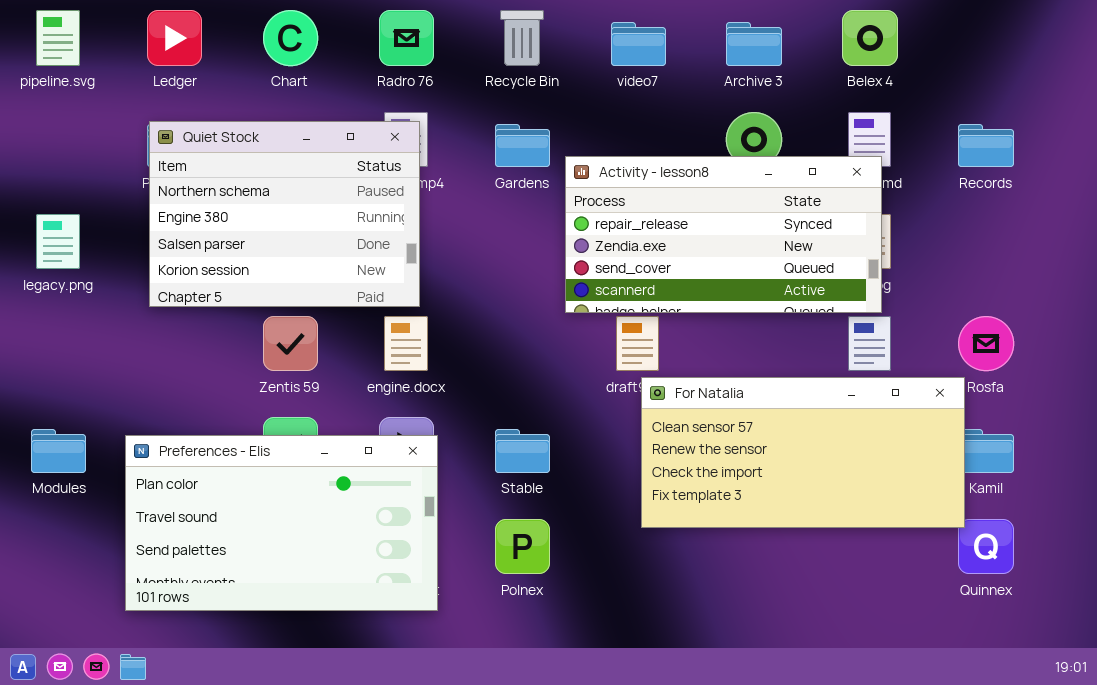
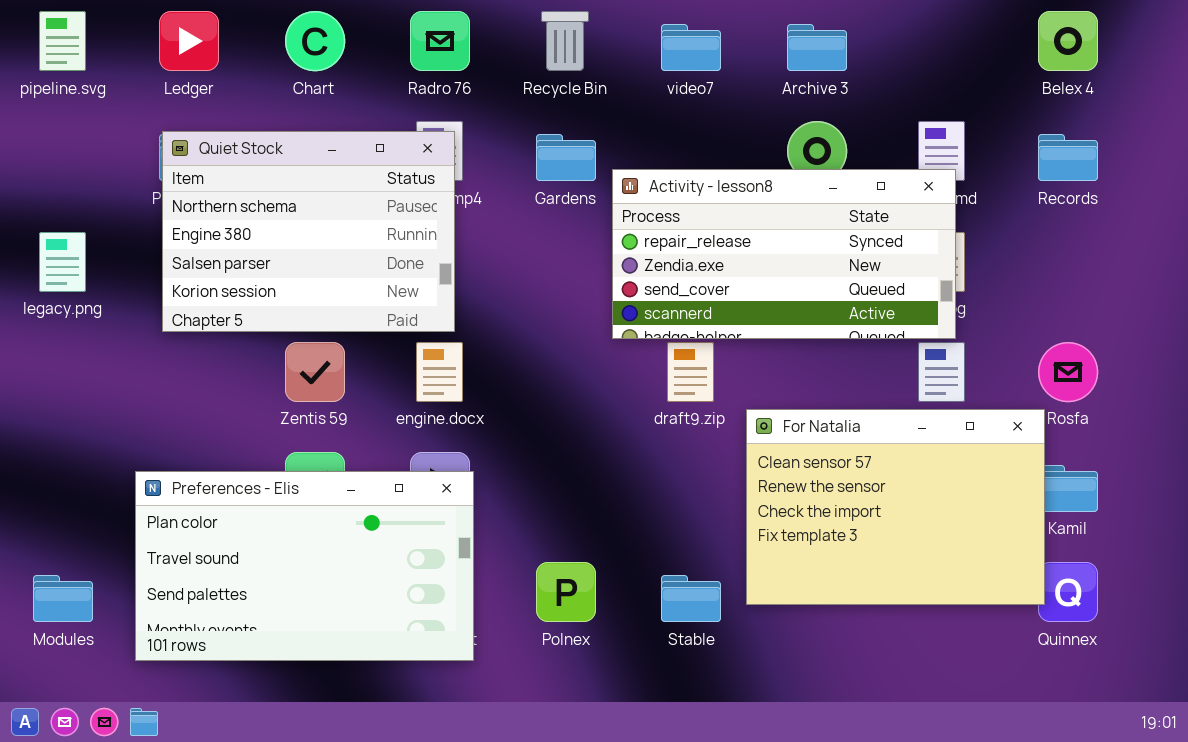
Belex 4: [842,10,898,66] -> [1038,11,1098,71], moved
For Natalia: [641,377,965,528] -> [746,409,1045,605], resized
Modules: [31,429,86,473] -> [33,575,93,622], moved
Stable: [495,429,550,473] -> [661,575,721,622], moved

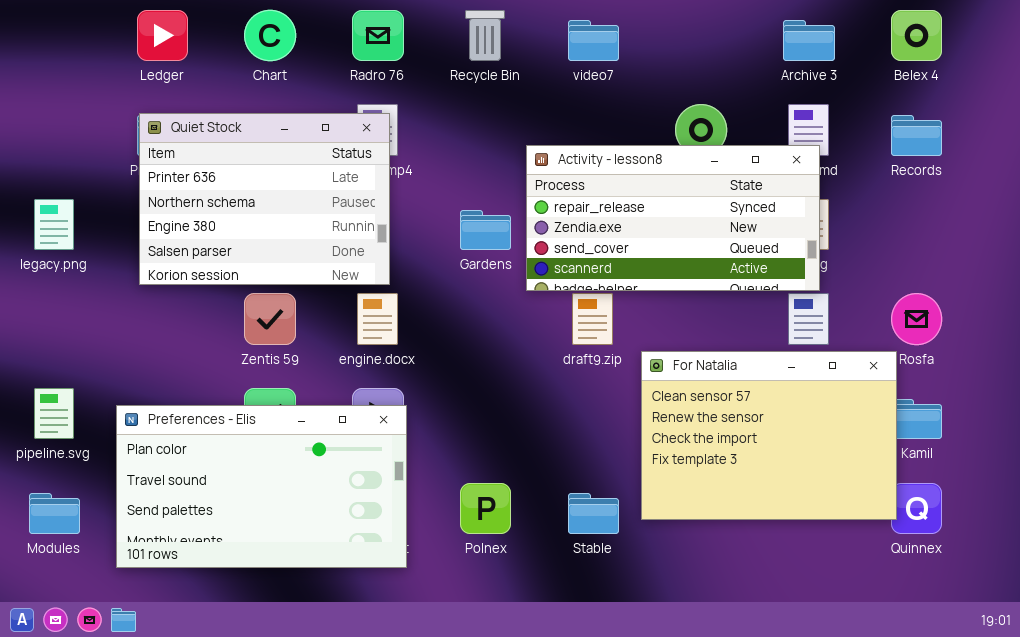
pipeline.svg: [39,11,86,71] -> [34,388,74,439], moved
Archive 3: [787,24,847,71] -> [783,20,835,61], moved
Quiet Stock: [162,131,455,332] -> [139,113,390,285], scrolled up 1 row
Gardens: [536,134,596,181] -> [460,210,511,250], moved

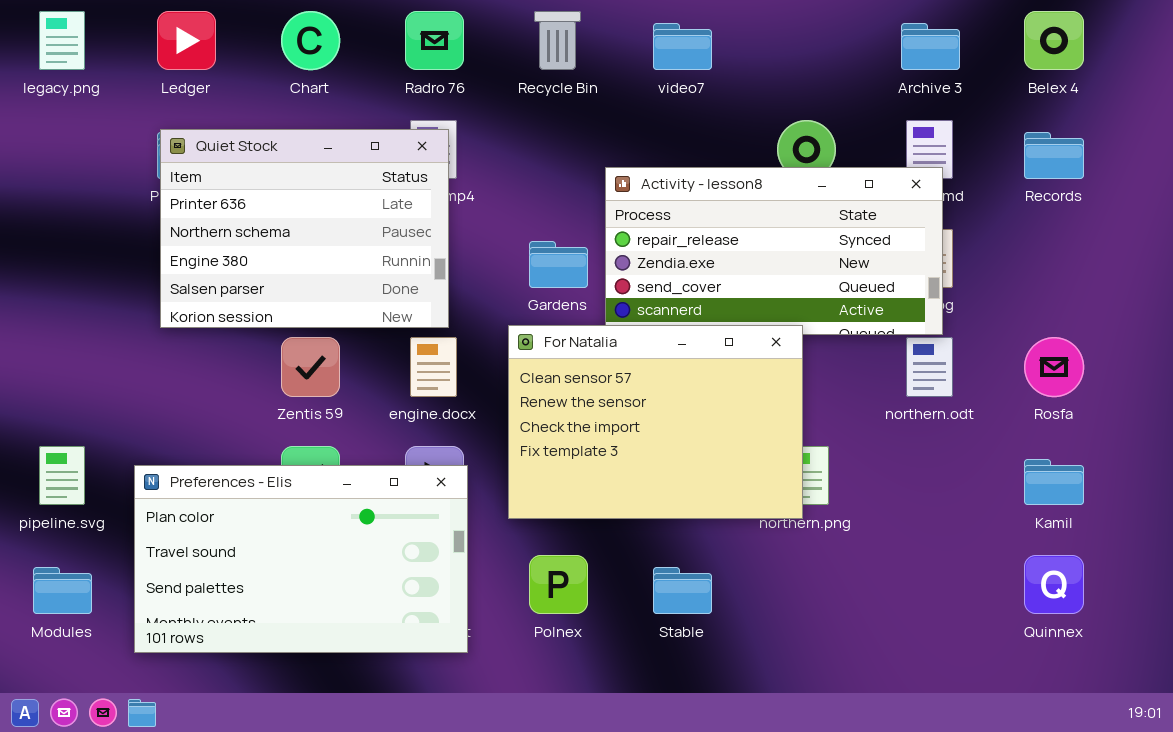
legacy.png: [34,199,74,250] -> [39,11,85,70], moved
For Natalia: [641,351,897,520] -> [508,325,803,519], moved

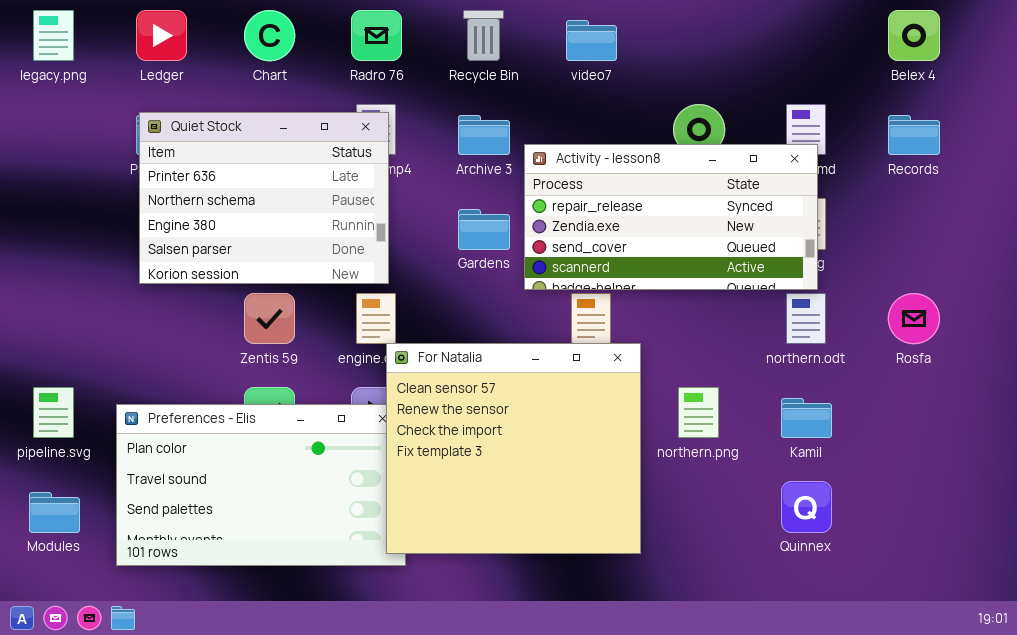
Archive 3: [901,23,960,70] -> [458,115,510,155], moved
For Natalia: [508,325,803,519] -> [386,343,641,554], moved, resized
Kamil: [1024,459,1084,505] -> [781,398,832,438], moved
Quinnex: [1024,555,1084,614] -> [781,481,832,533], moved

